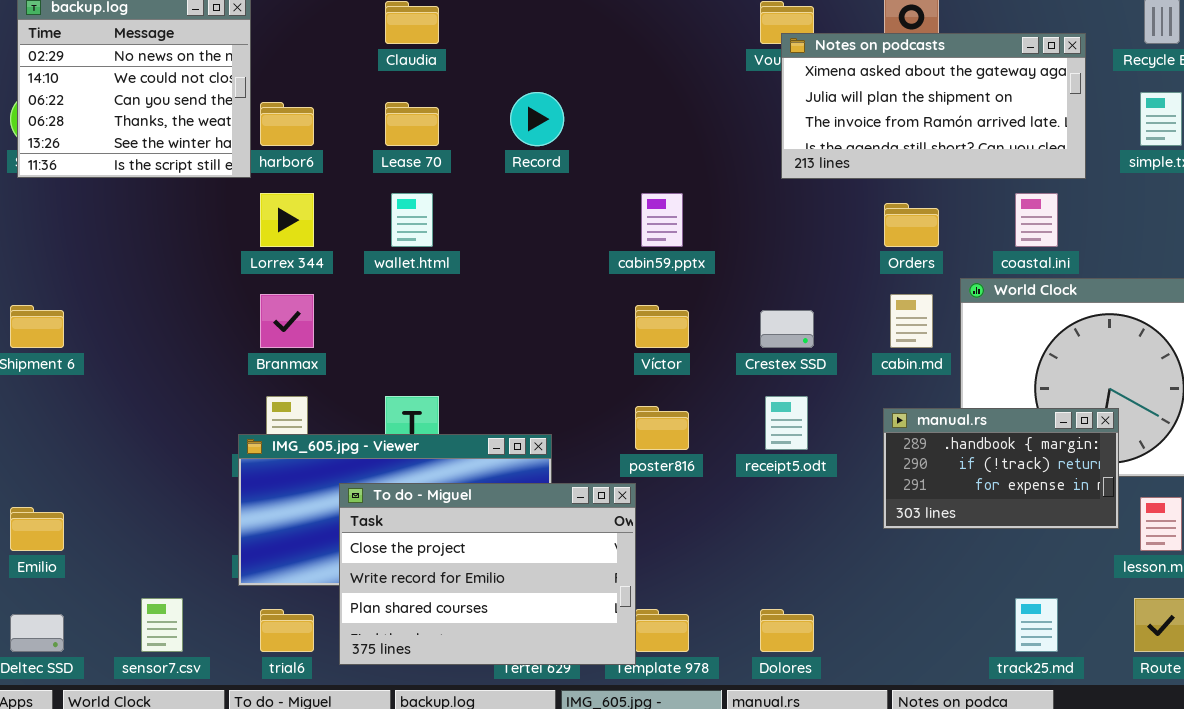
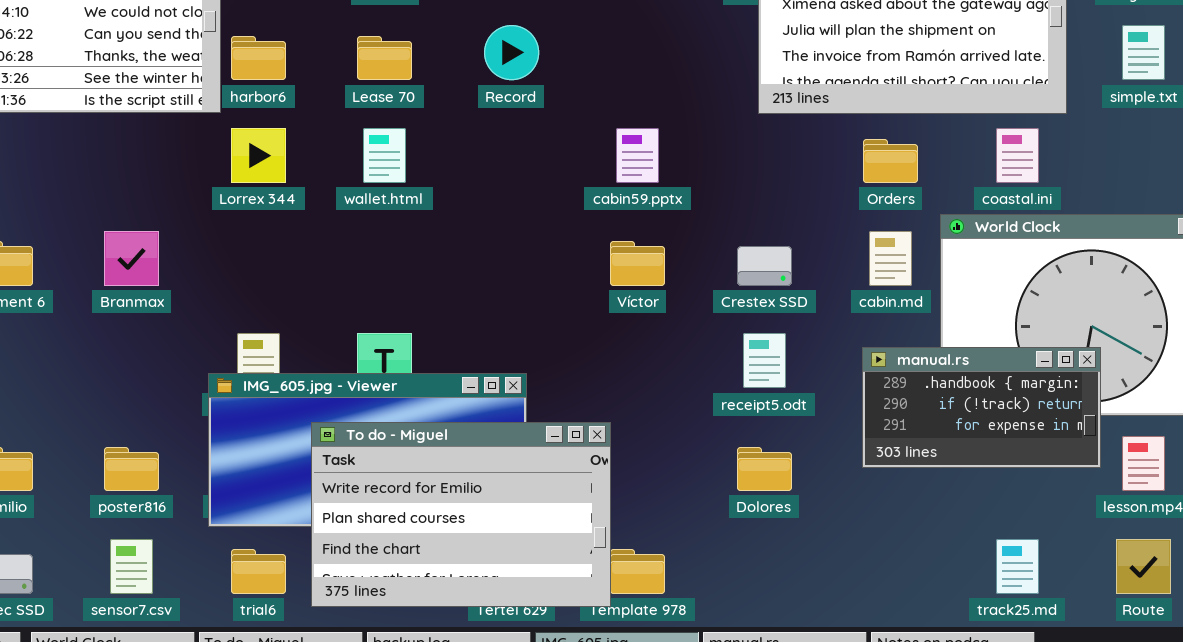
Branmax: [260,294,314,348] -> [104,231,159,286], moved
poster816: [635,406,689,450] -> [104,447,159,491], moved
To do - Miguel: [339,483,636,665] -> [311,422,611,607], scrolled down 1 row
Dolores: [760,609,814,652] -> [737,447,792,491], moved

